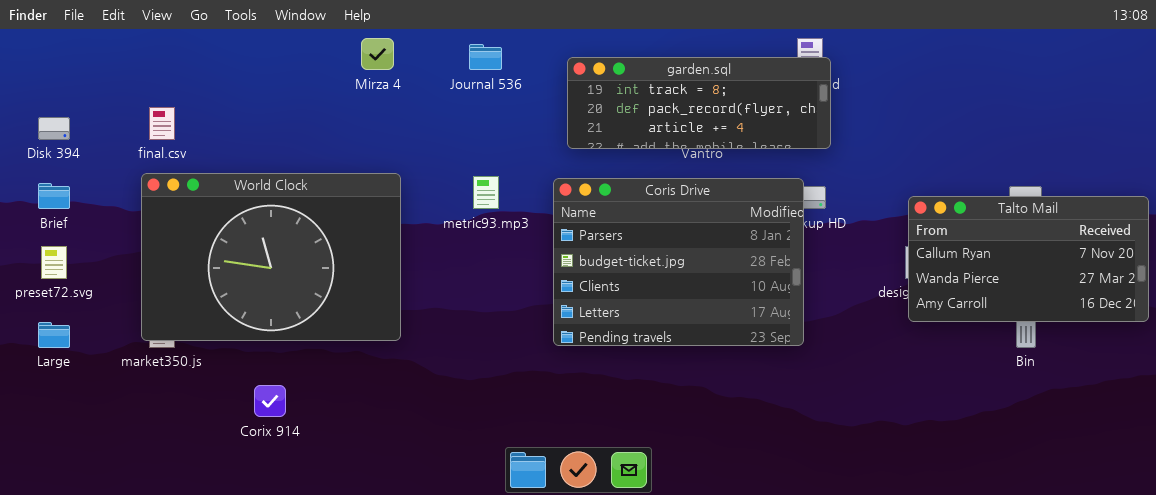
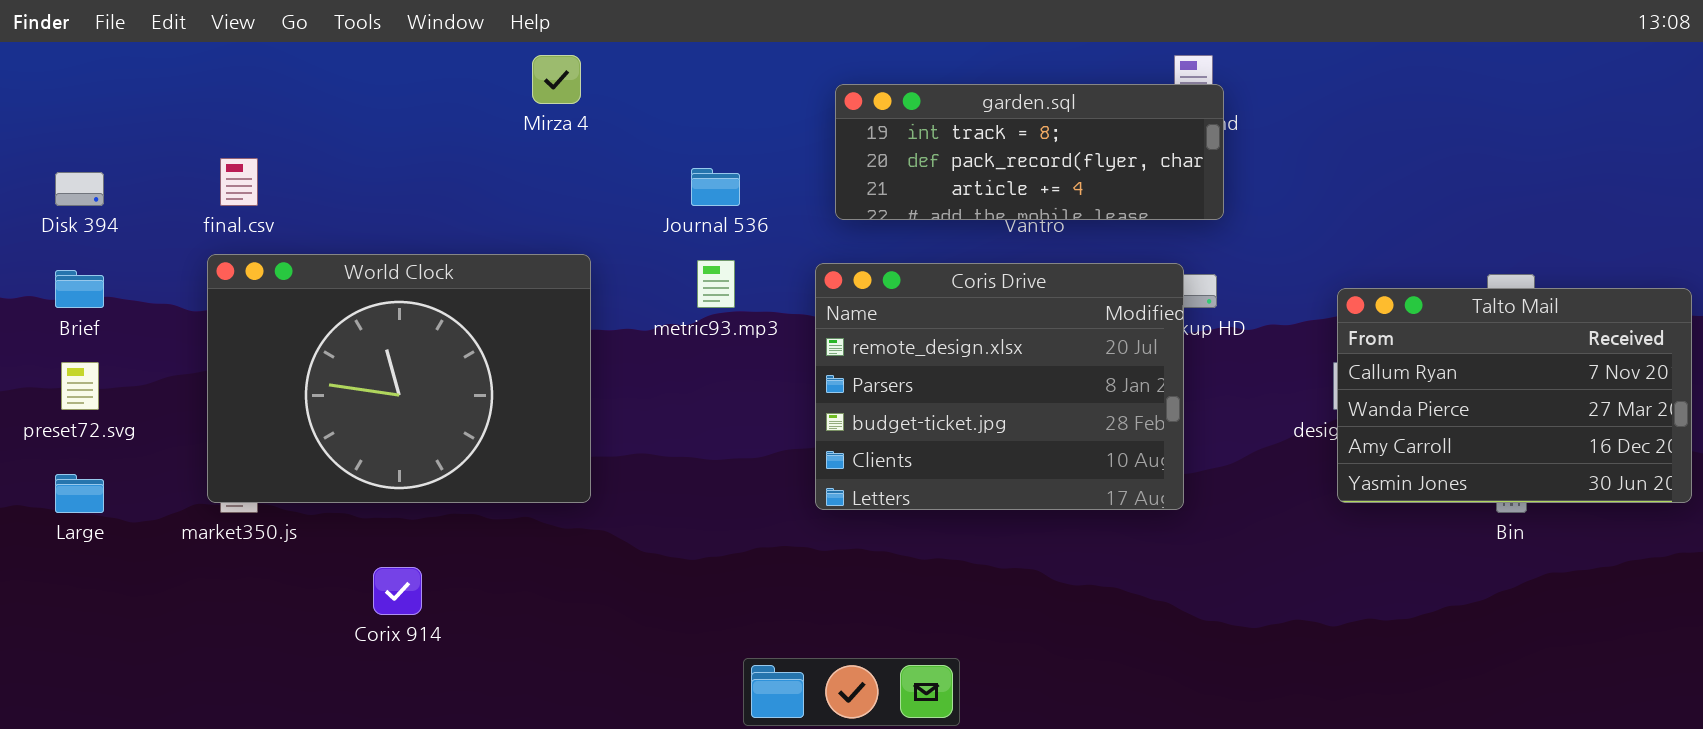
Journal 536: [469,44,502,70] -> [691,168,740,206], moved
Coris Drive: [553,178,804,346] -> [815,263,1184,510], scrolled up 1 row
Talto Mail: [908,196,1149,322] -> [1337,288,1692,503], resized

